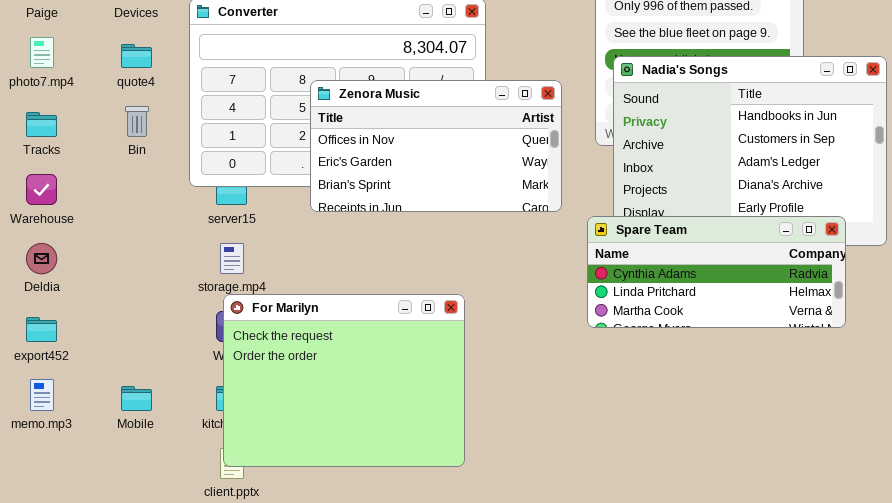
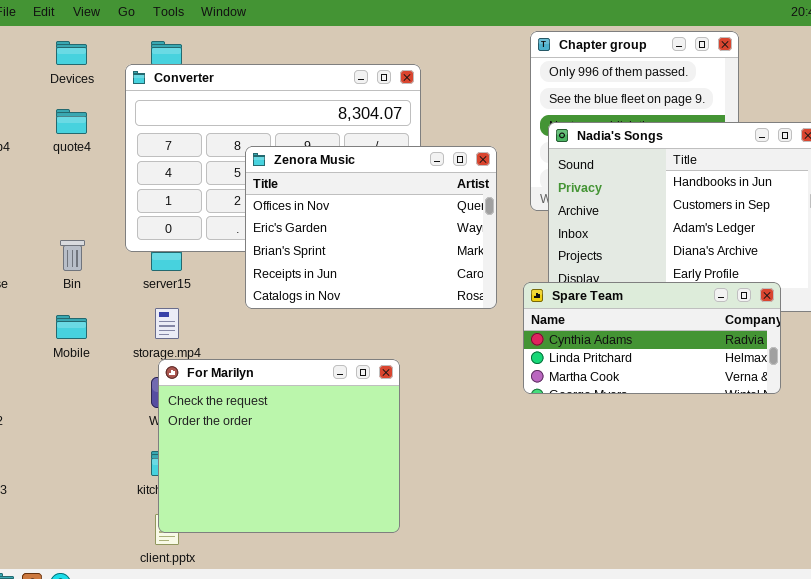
Zenora Music: [310,80,562,212] -> [245,146,497,309], resized
Bin: [125,106,149,137] -> [60,240,85,271], moved
Mobile: [121,386,152,411] -> [56,315,87,339], moved

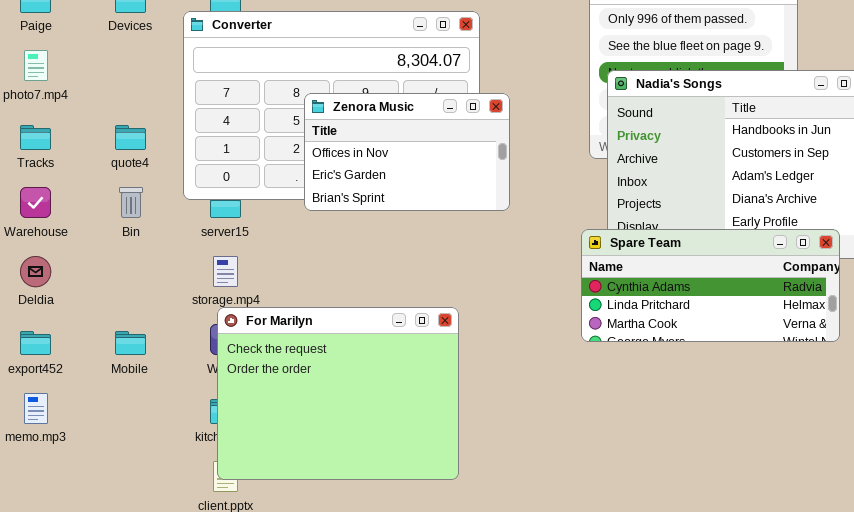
quote4: [56,109,87,134] -> [115,125,146,150], moved
Zenora Music: [245,146,497,309] -> [304,93,510,211], resized
Mobile: [56,315,87,339] -> [115,331,146,355], moved

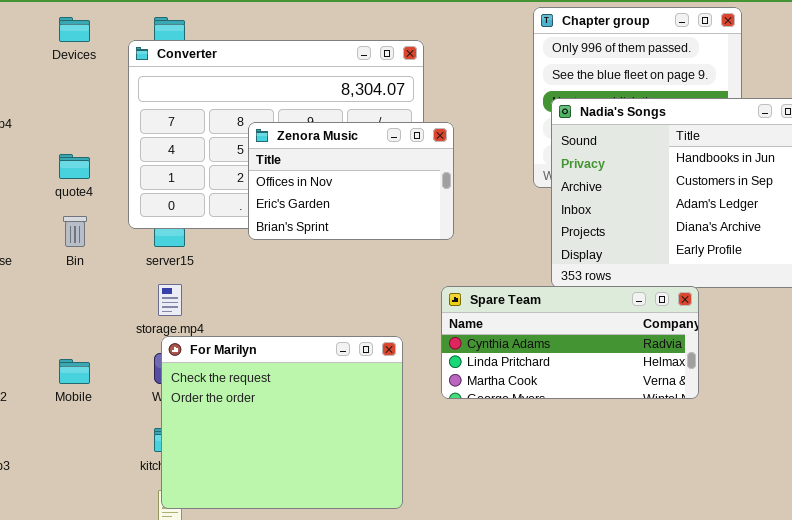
Spare Team: [581,229,840,342] -> [441,286,699,399], moved

